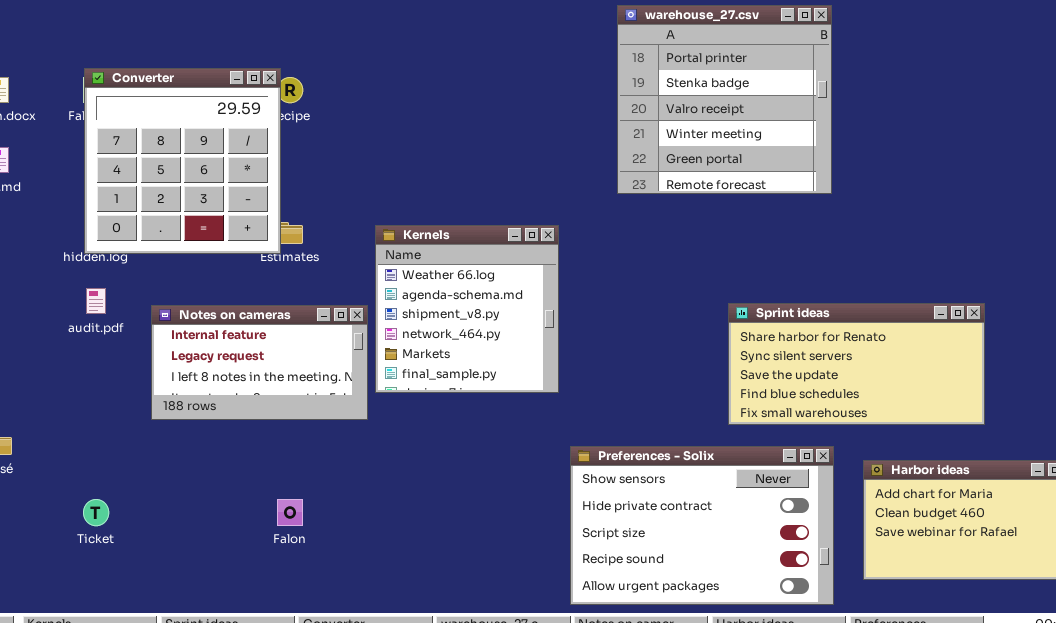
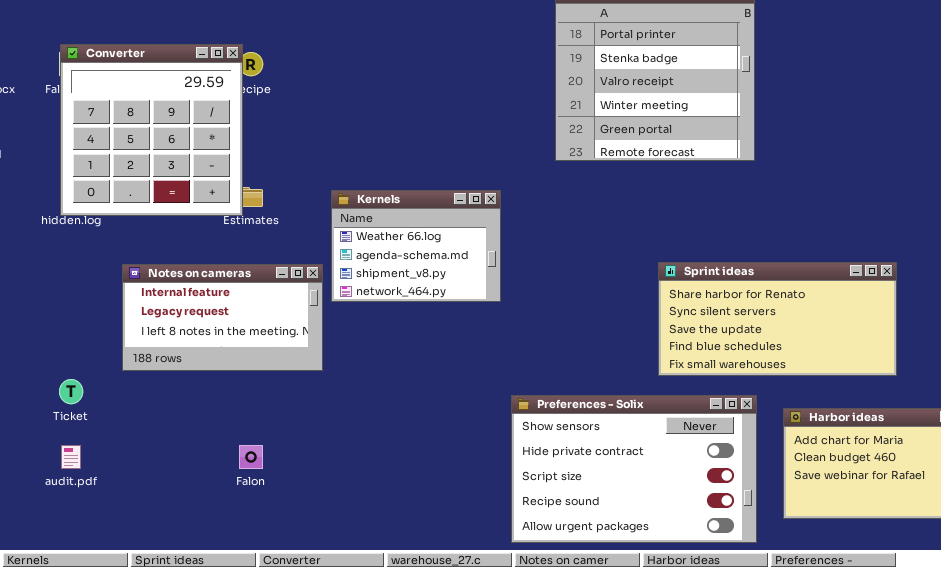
Kernels: [375,225,559,393] -> [331,190,501,302], resized
audit.pdf: [86,288,106,314] -> [61,445,81,469], moved
Ticket: [83,499,109,526] -> [59,379,83,404], moved

